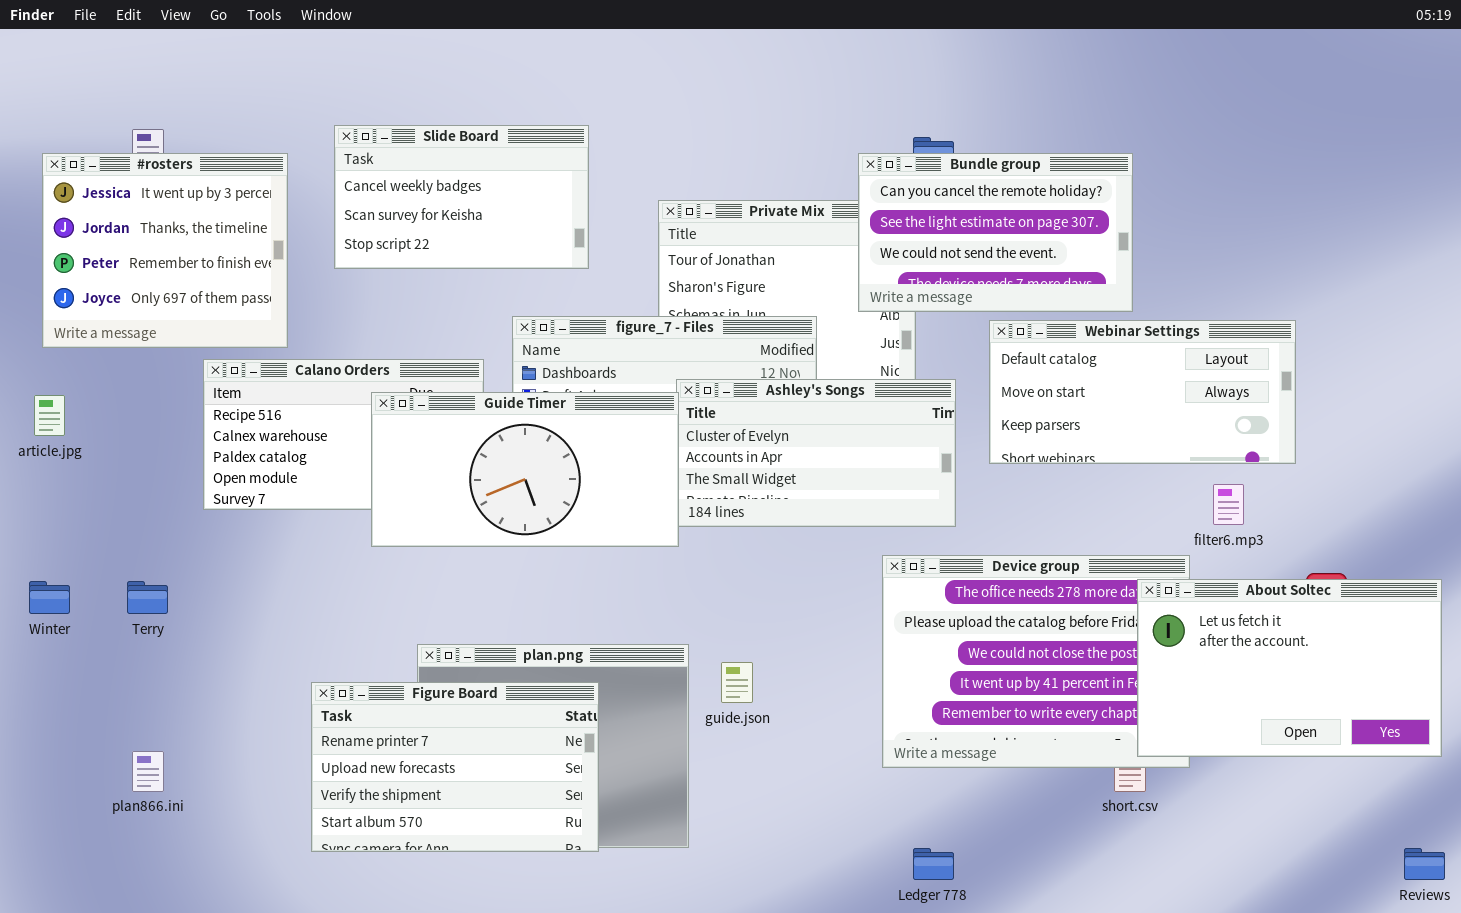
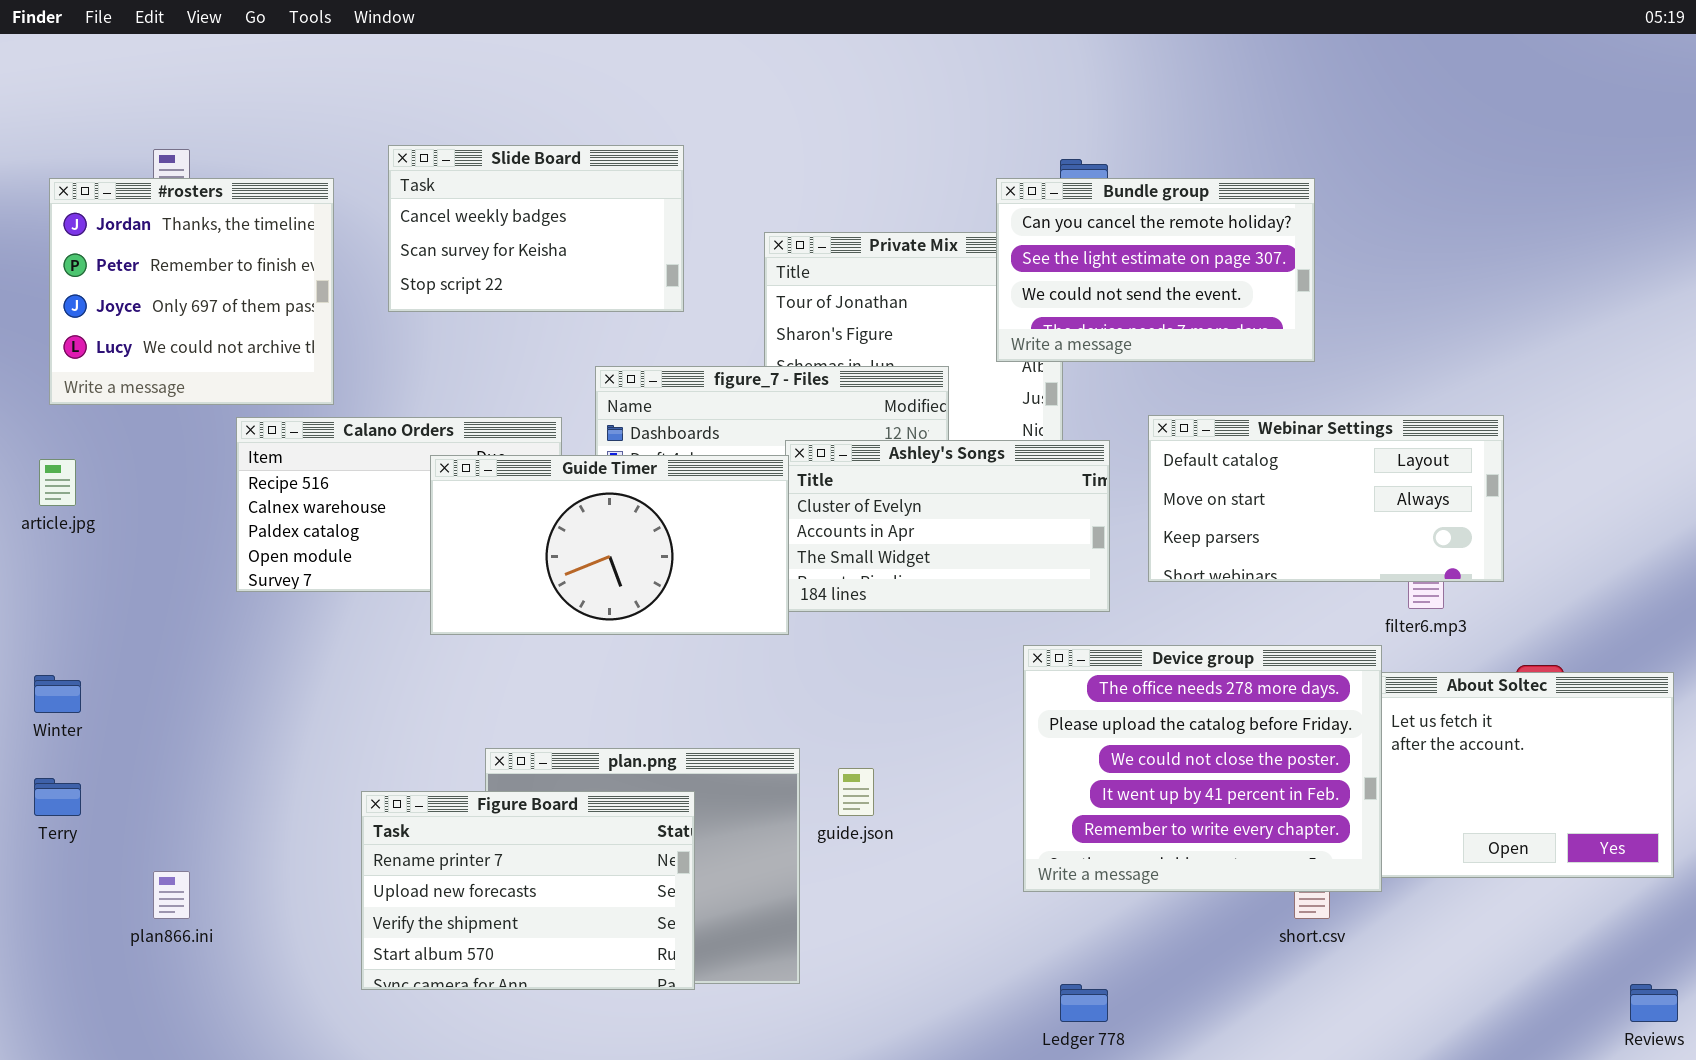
#rosters: [42,153,288,348] -> [49,178,334,405], scrolled down 1 row
Webinar Settings: [989,320,1296,464] -> [1148,415,1504,582], moved
Device group: [882,555,1190,768] -> [1023,645,1382,892], raised
Terry: [127,581,168,614] -> [34,778,81,816], moved

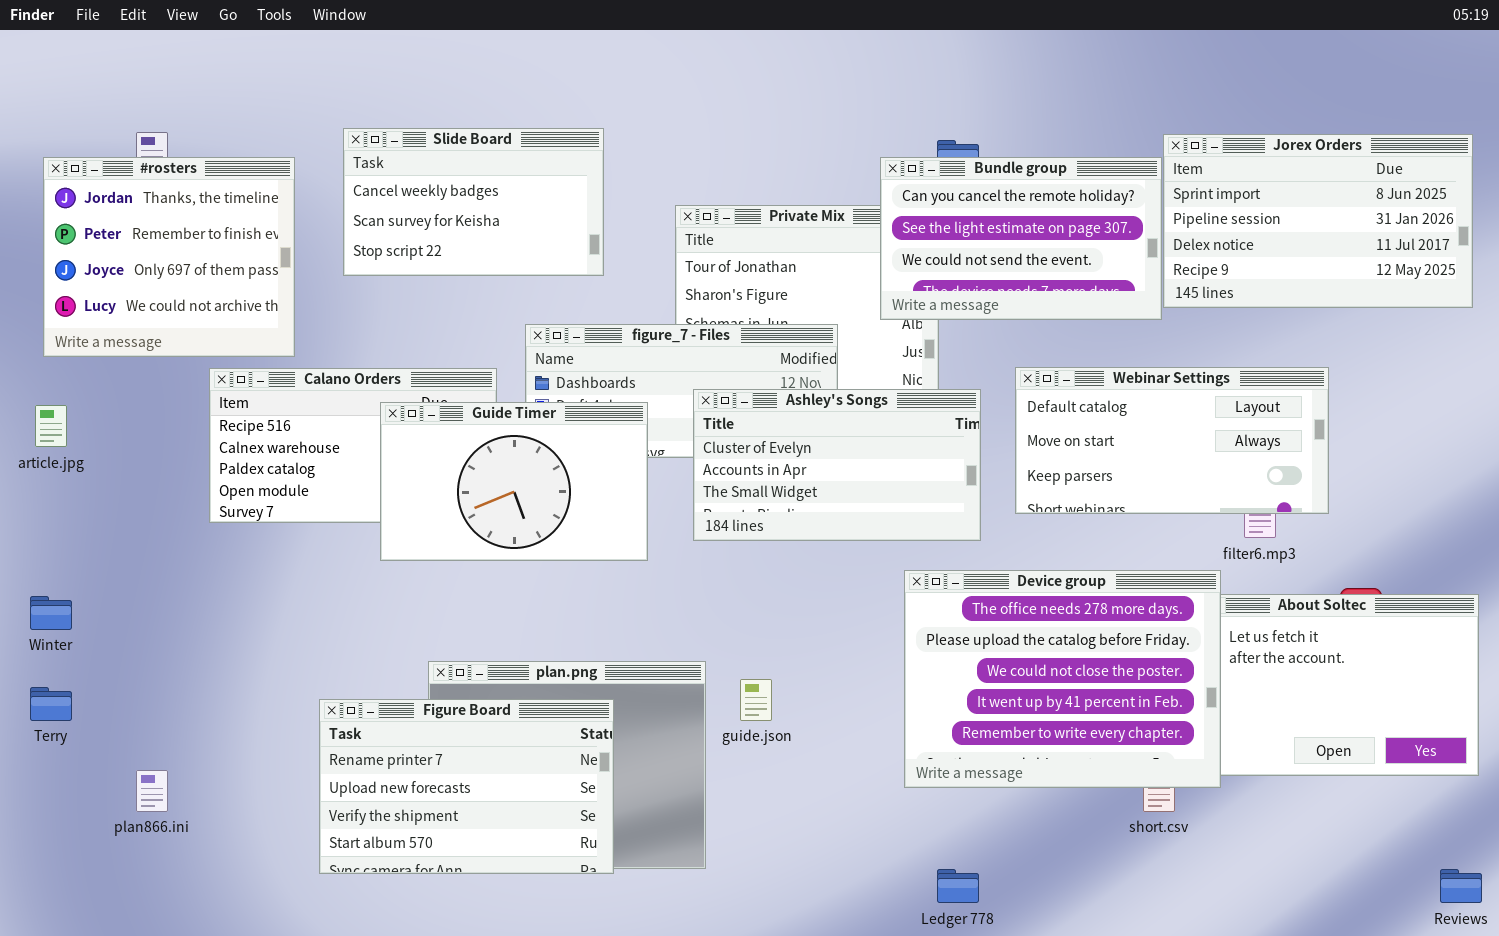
Jorex Orders: none -> [1163,134,1473,308], opened
Guide Timer: [430,455,789,635] -> [380,402,648,561], resized

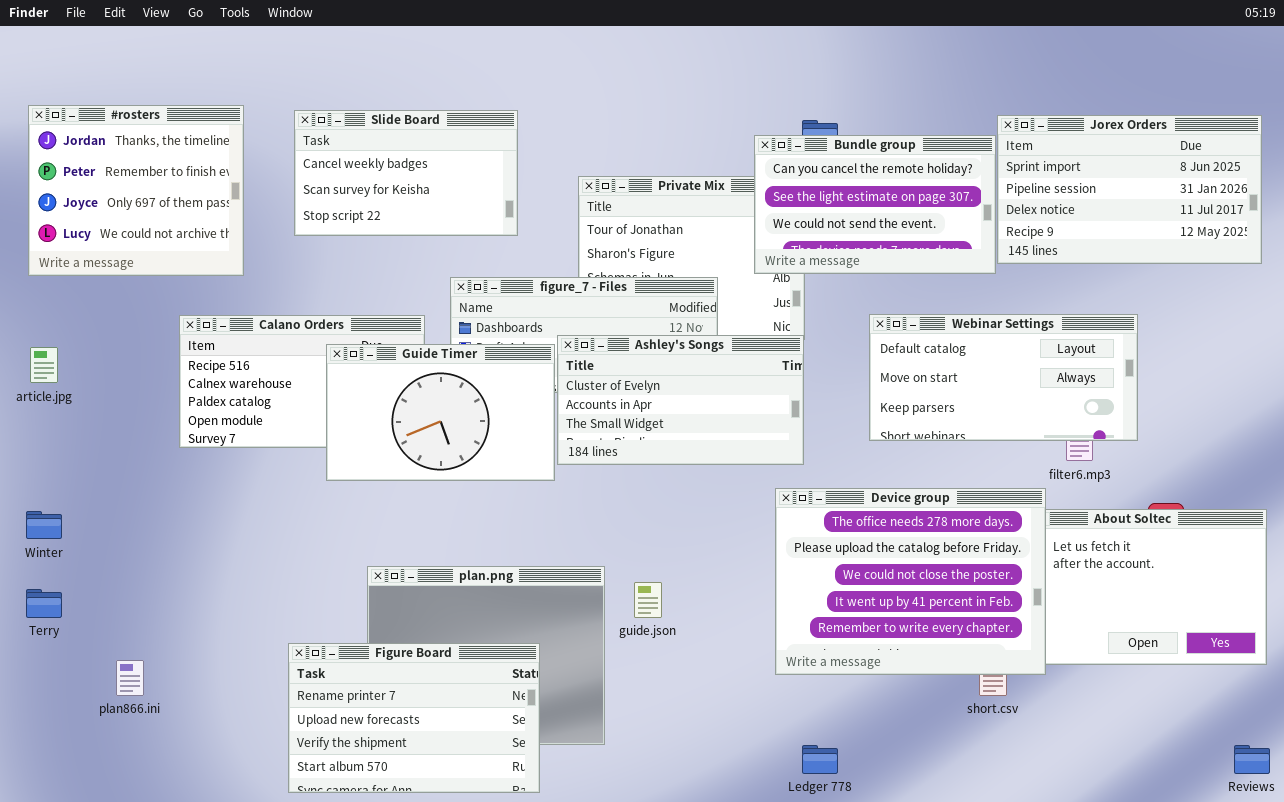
#rosters: [43,157,295,357] -> [28,105,244,276], moved
Ashley's Songs: [693,389,981,541] -> [557,335,804,465], moved
Figure Board: [319,699,614,874] -> [288,643,540,793], moved

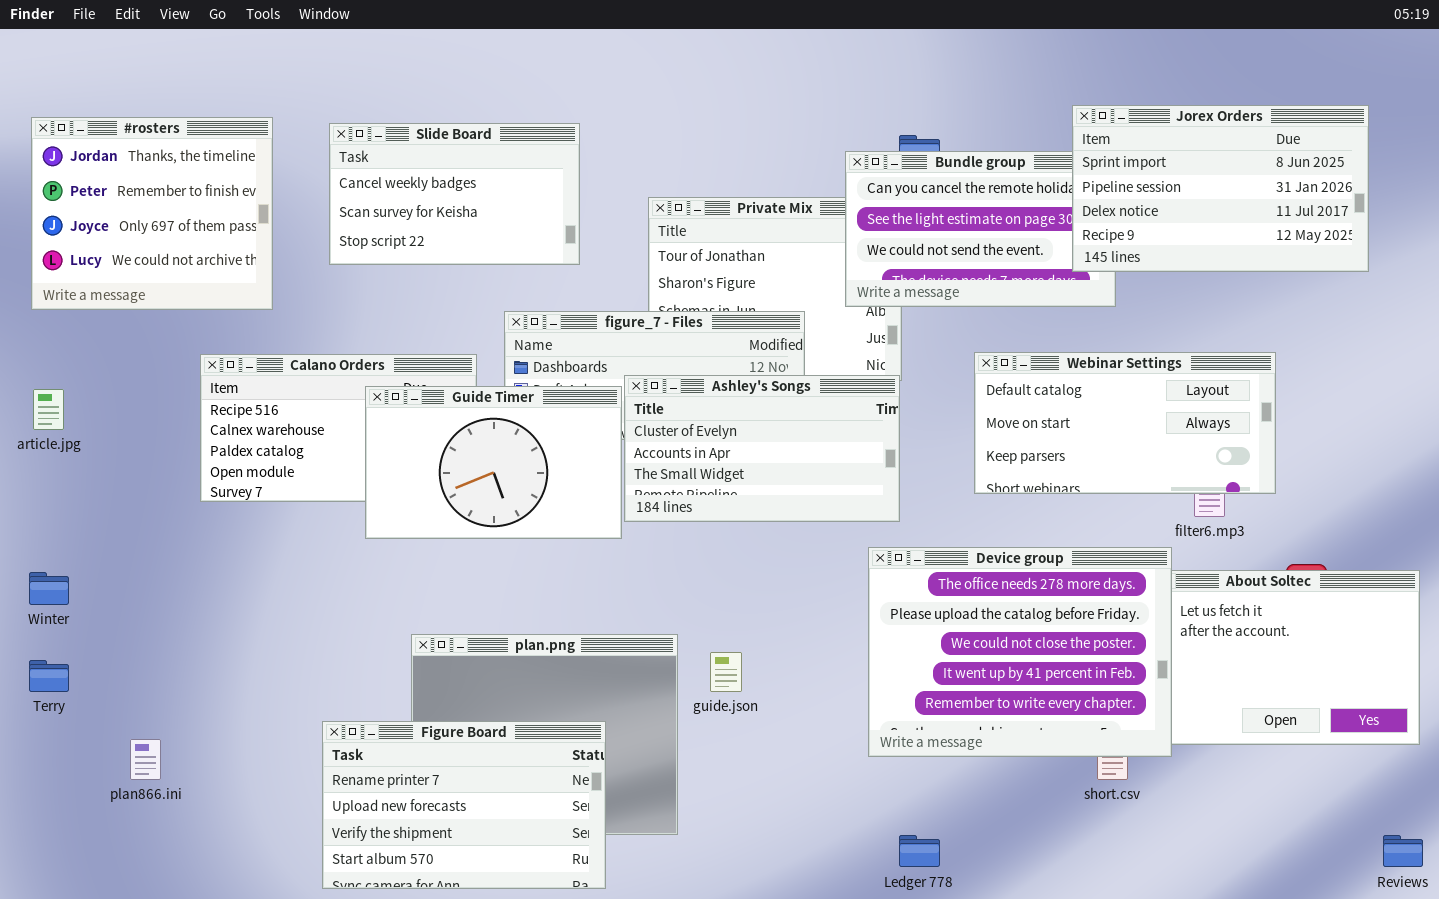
Jorex Orders: [997,115,1262,264] -> [1072,105,1369,272], moved

